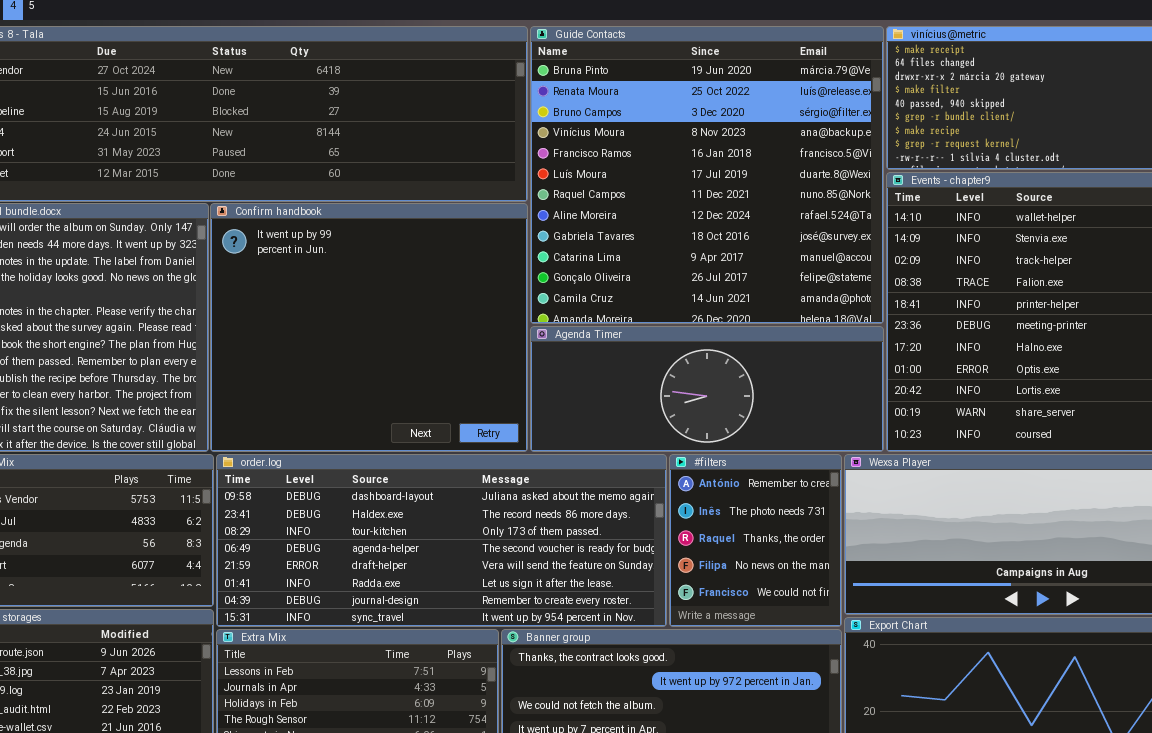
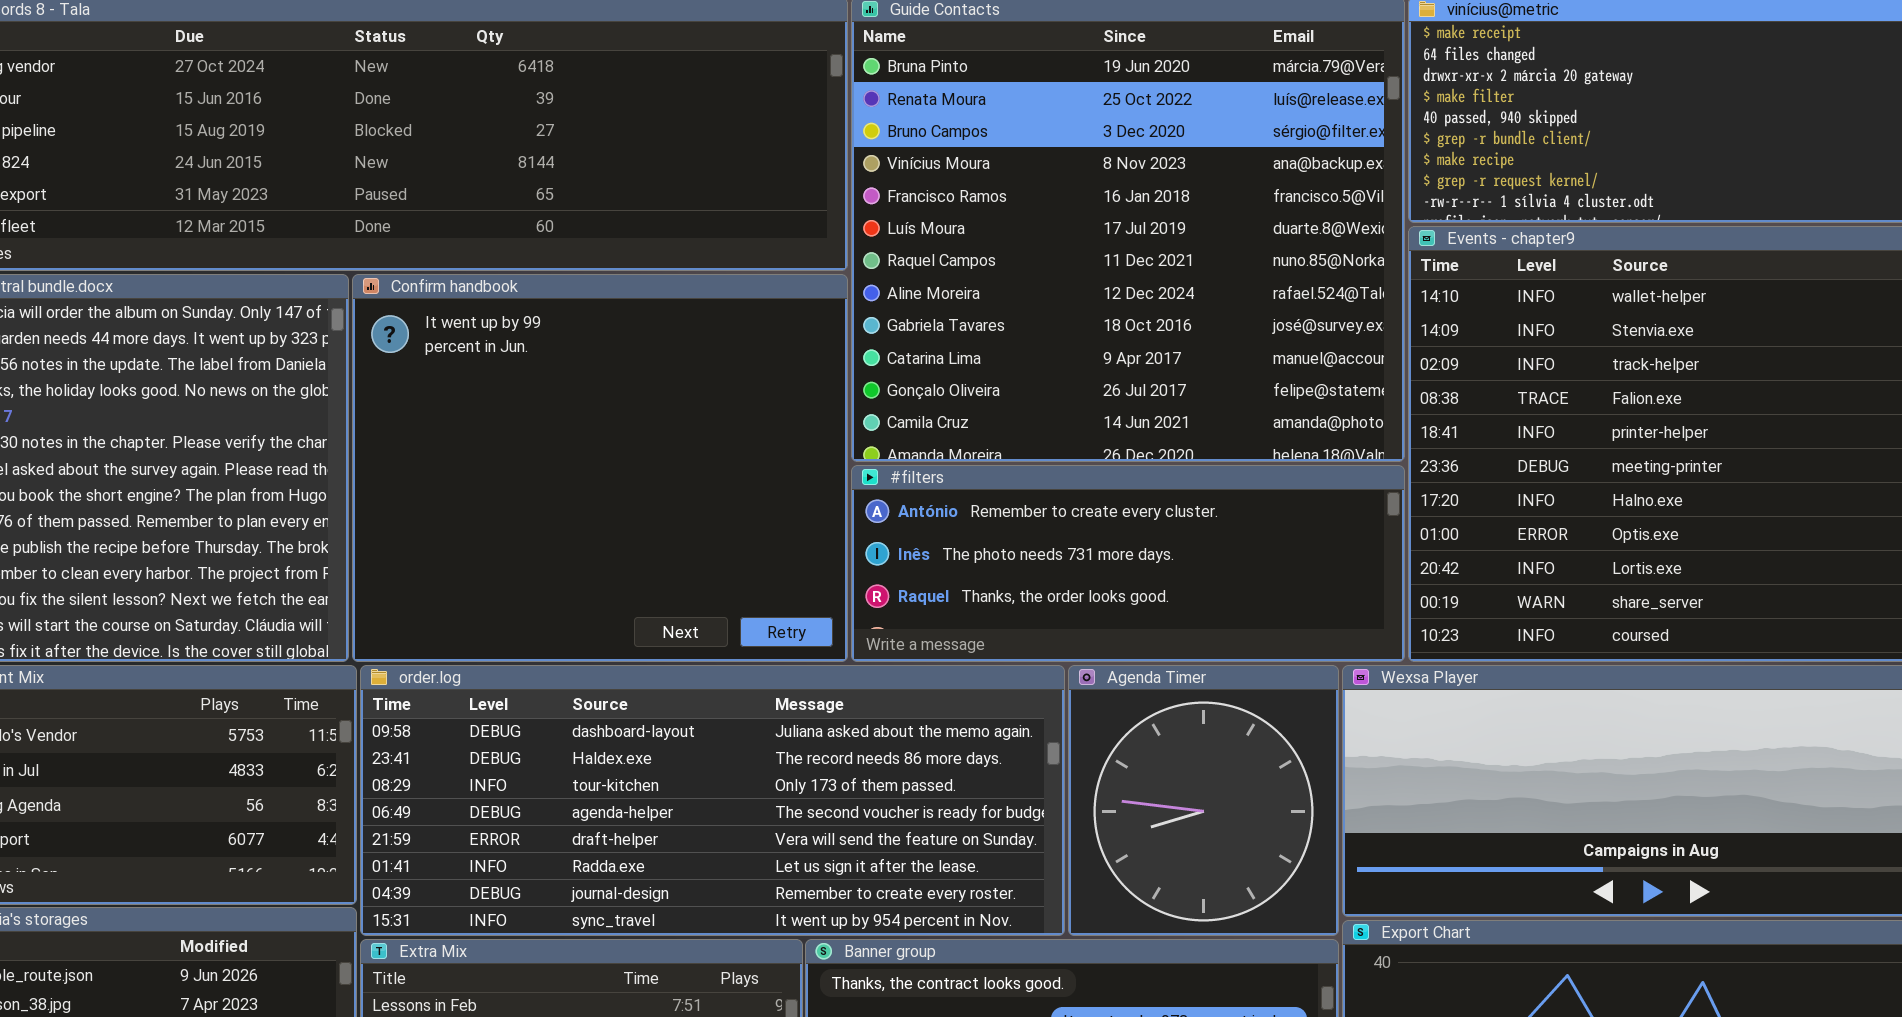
Agenda Timer: [530,326,884,452] -> [1068,665,1339,936], moved, resized
#filters: [669,454,842,627] -> [851,465,1405,662], moved, resized

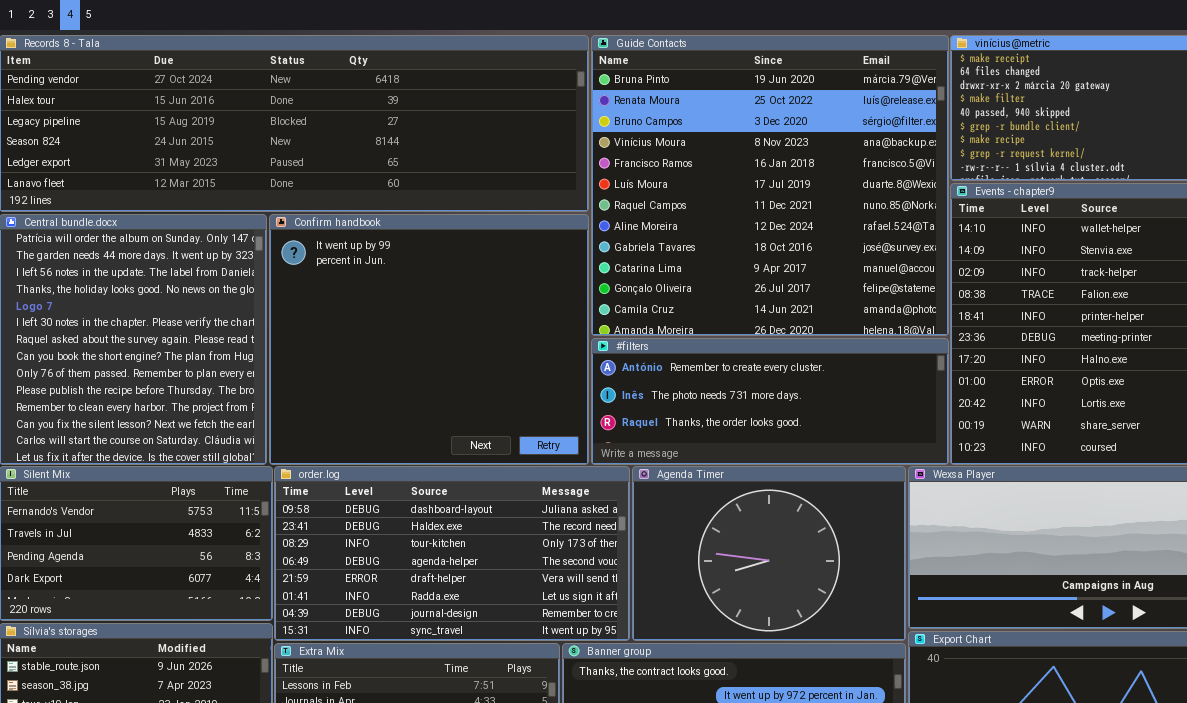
order.log: [360,665,1065,936] -> [274,466,630,641], resized
Agenda Timer: [1068,665,1339,936] -> [632,466,906,641], resized

